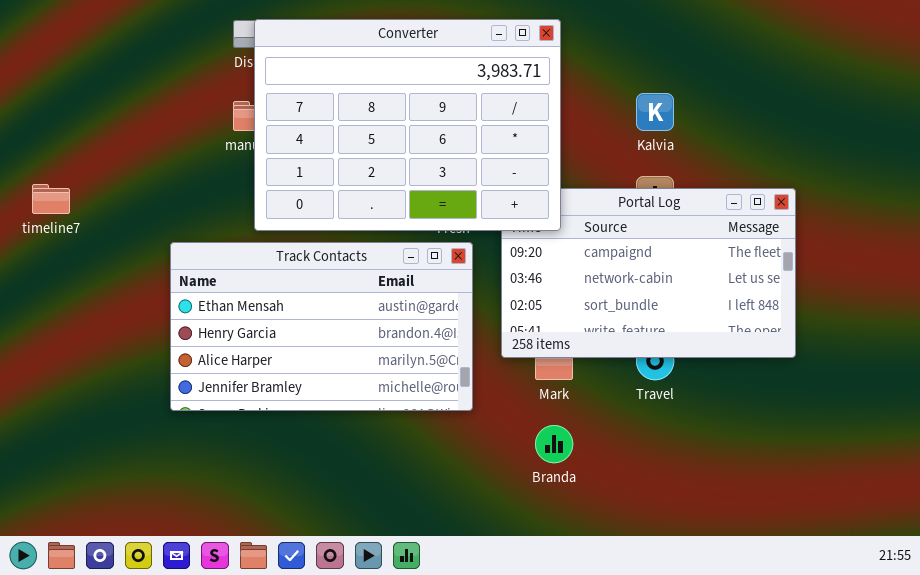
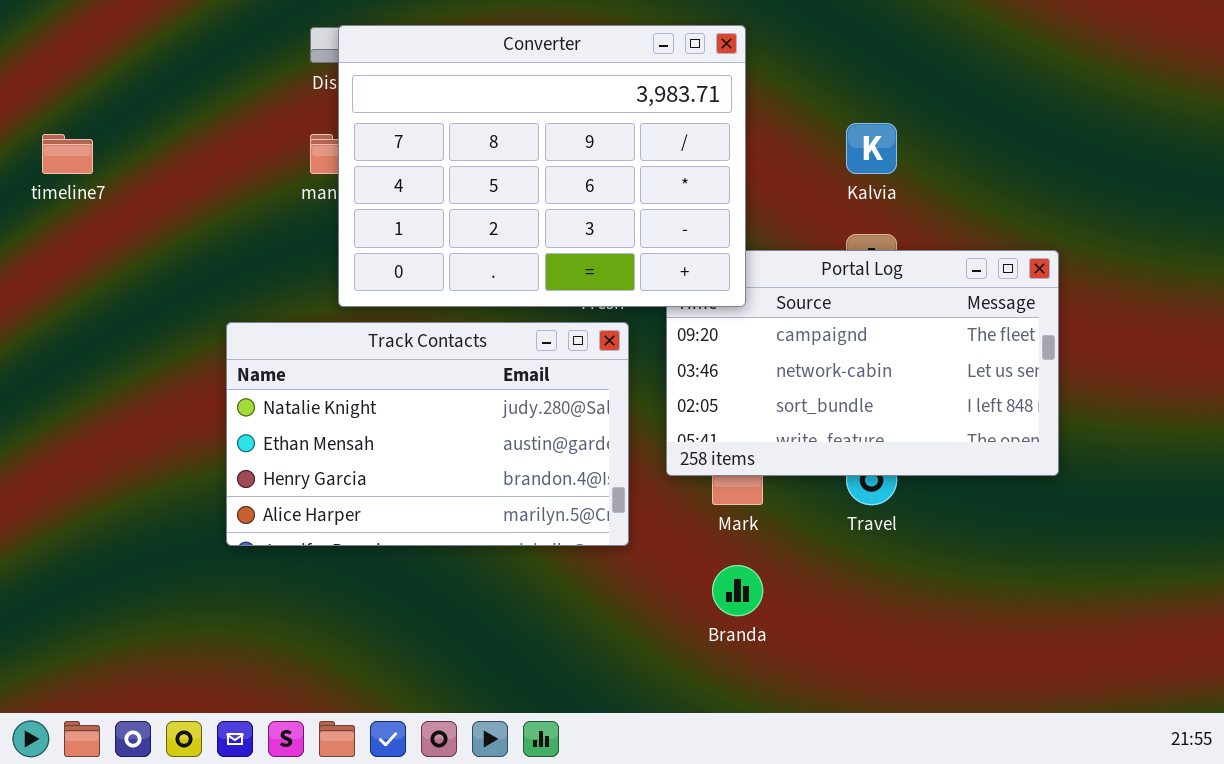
timeline7: [32,184,70,214] -> [42,134,93,174], moved
Track Contacts: [170,242,473,411] -> [226,322,629,546], scrolled up 1 row

